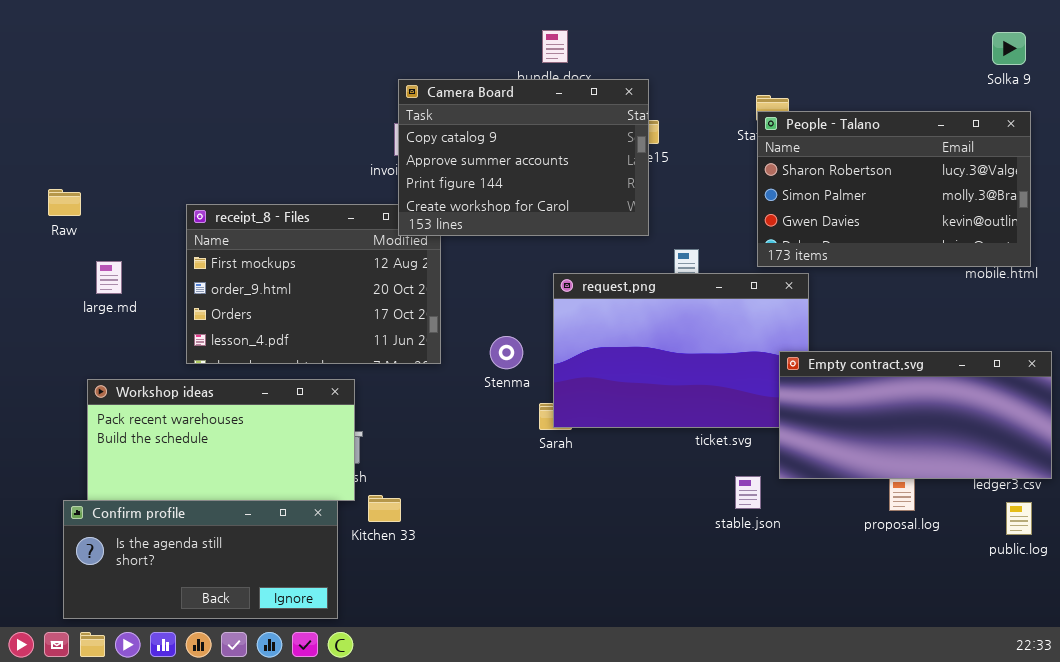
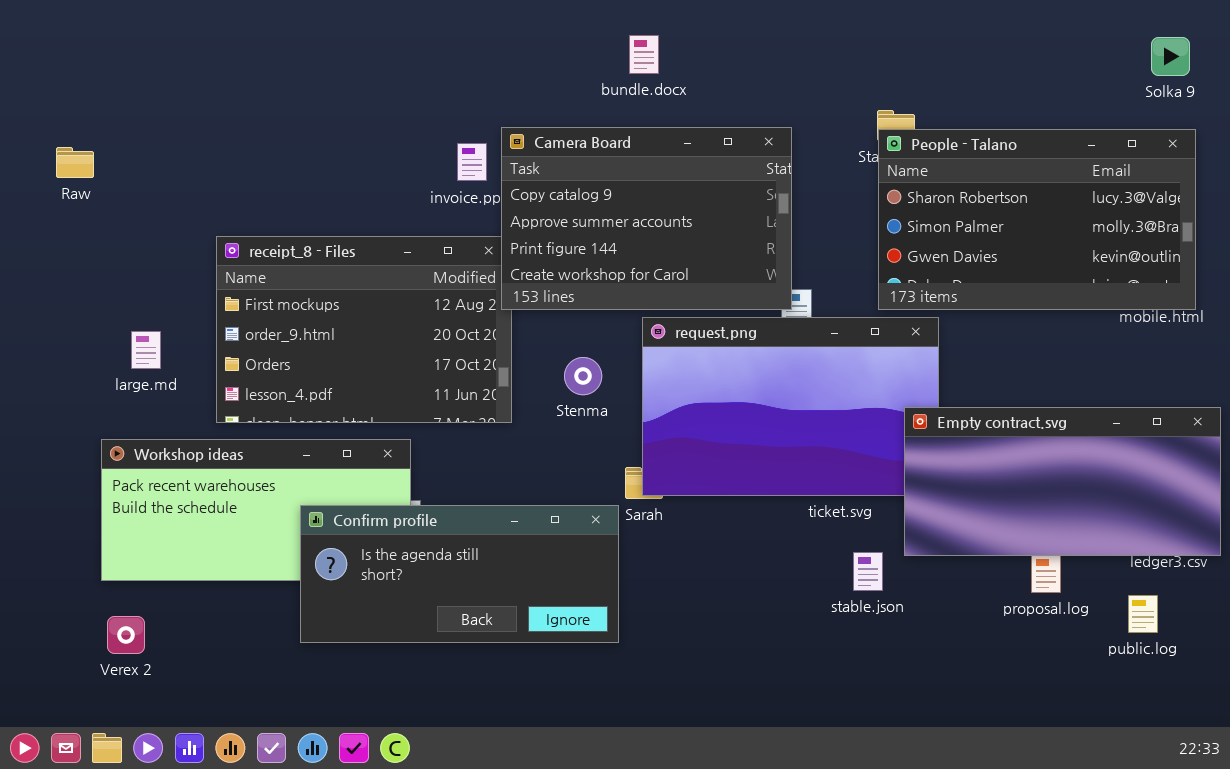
Camera Board: [398,79,649,236] -> [501,127,792,310], moved
Raw: [48,189,81,216] -> [56,147,94,178], moved
large.md: [96,261,122,294] -> [131,331,161,369], moved
Stenma: [490,336,523,369] -> [564,357,602,395], moved
Confirm profile: [63,500,338,619] -> [300,505,619,643], moved
public.log: [1006,502,1032,535] -> [1128,595,1158,633], moved

